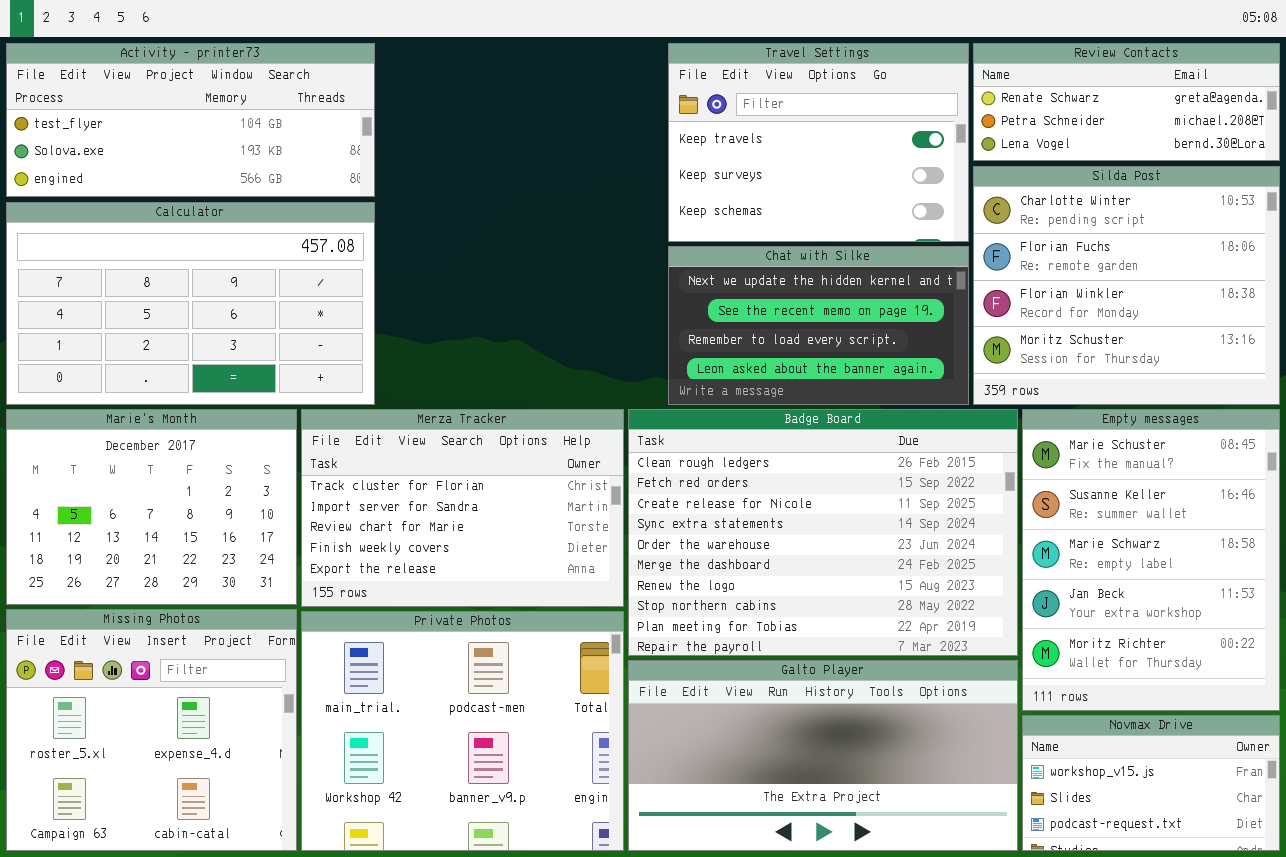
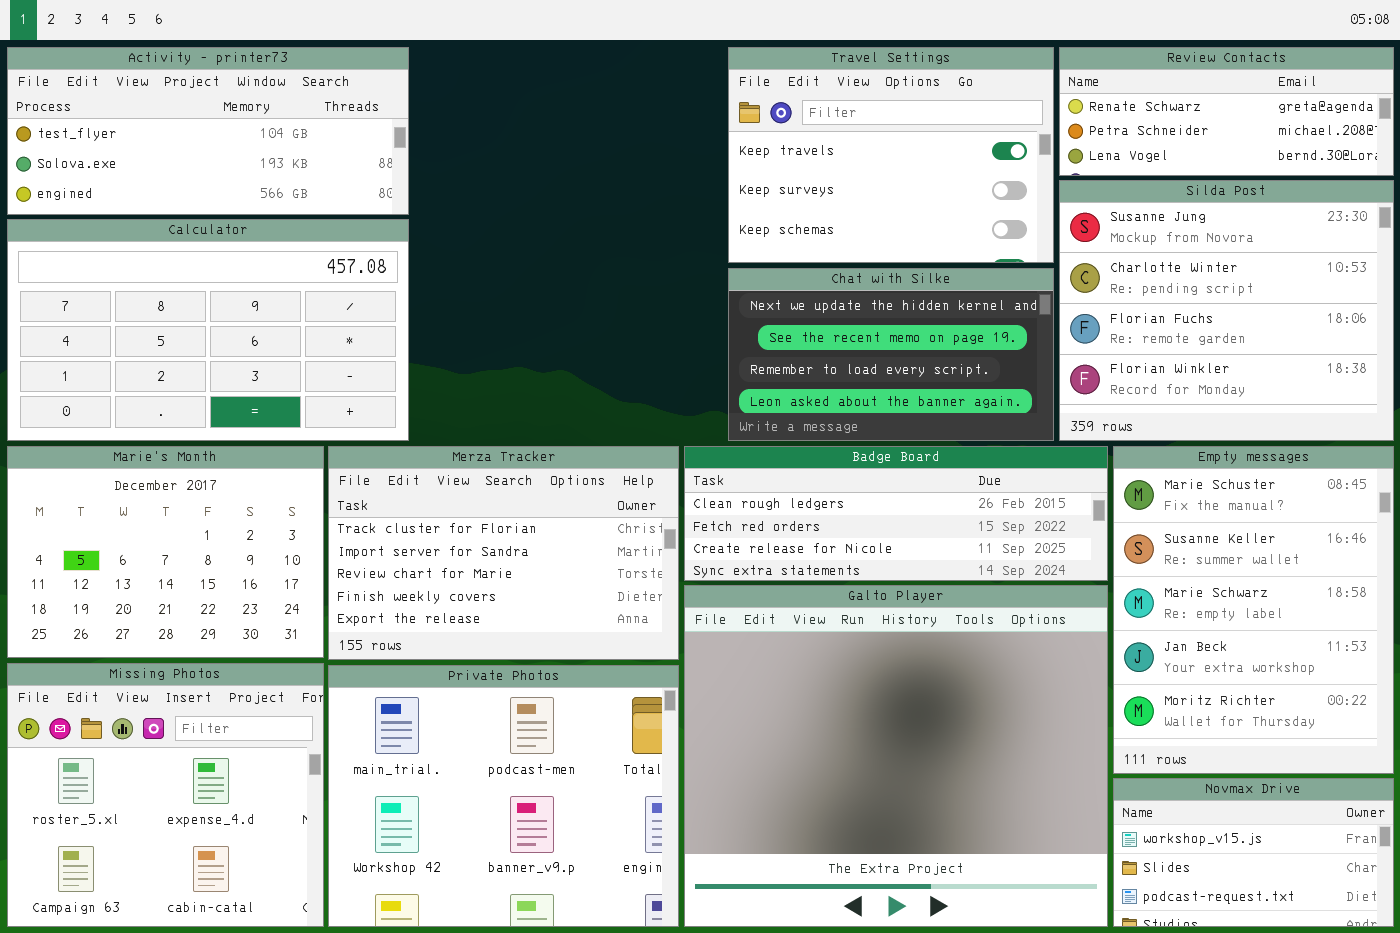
Silda Post: [973,166,1280,405] -> [1059,180,1394,441], scrolled up 1 row
Badge Board: [628,409,1018,656] -> [684,446,1108,581], resized
Galto Player: [628,660,1018,851] -> [684,585,1108,927], resized

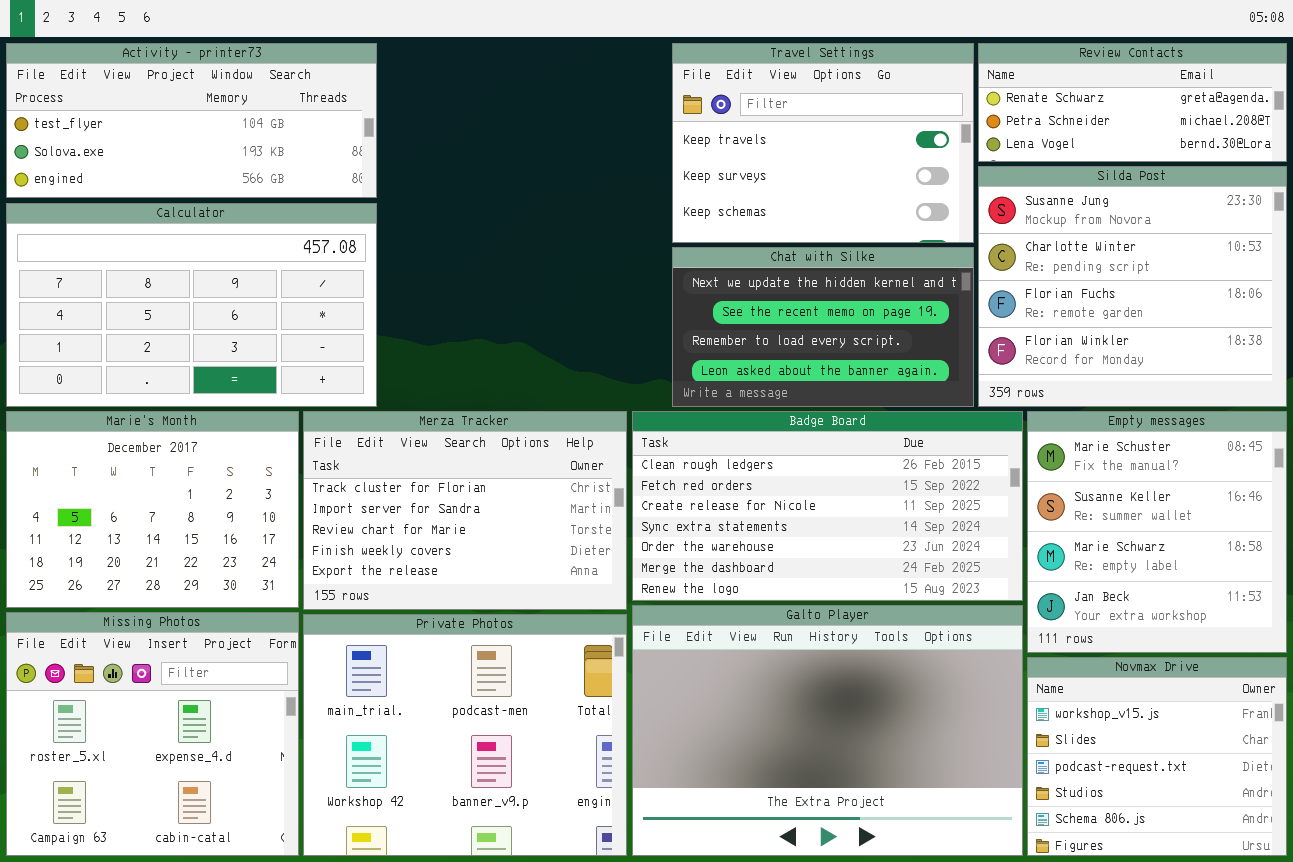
Badge Board: [684,446,1108,581] -> [632,411,1023,601], resized
Empty messages: [1113,446,1394,774] -> [1027,411,1287,653], resized
Galto Player: [684,585,1108,927] -> [632,605,1023,856], resized
Novmax Drive: [1113,778,1394,927] -> [1027,657,1287,856], resized

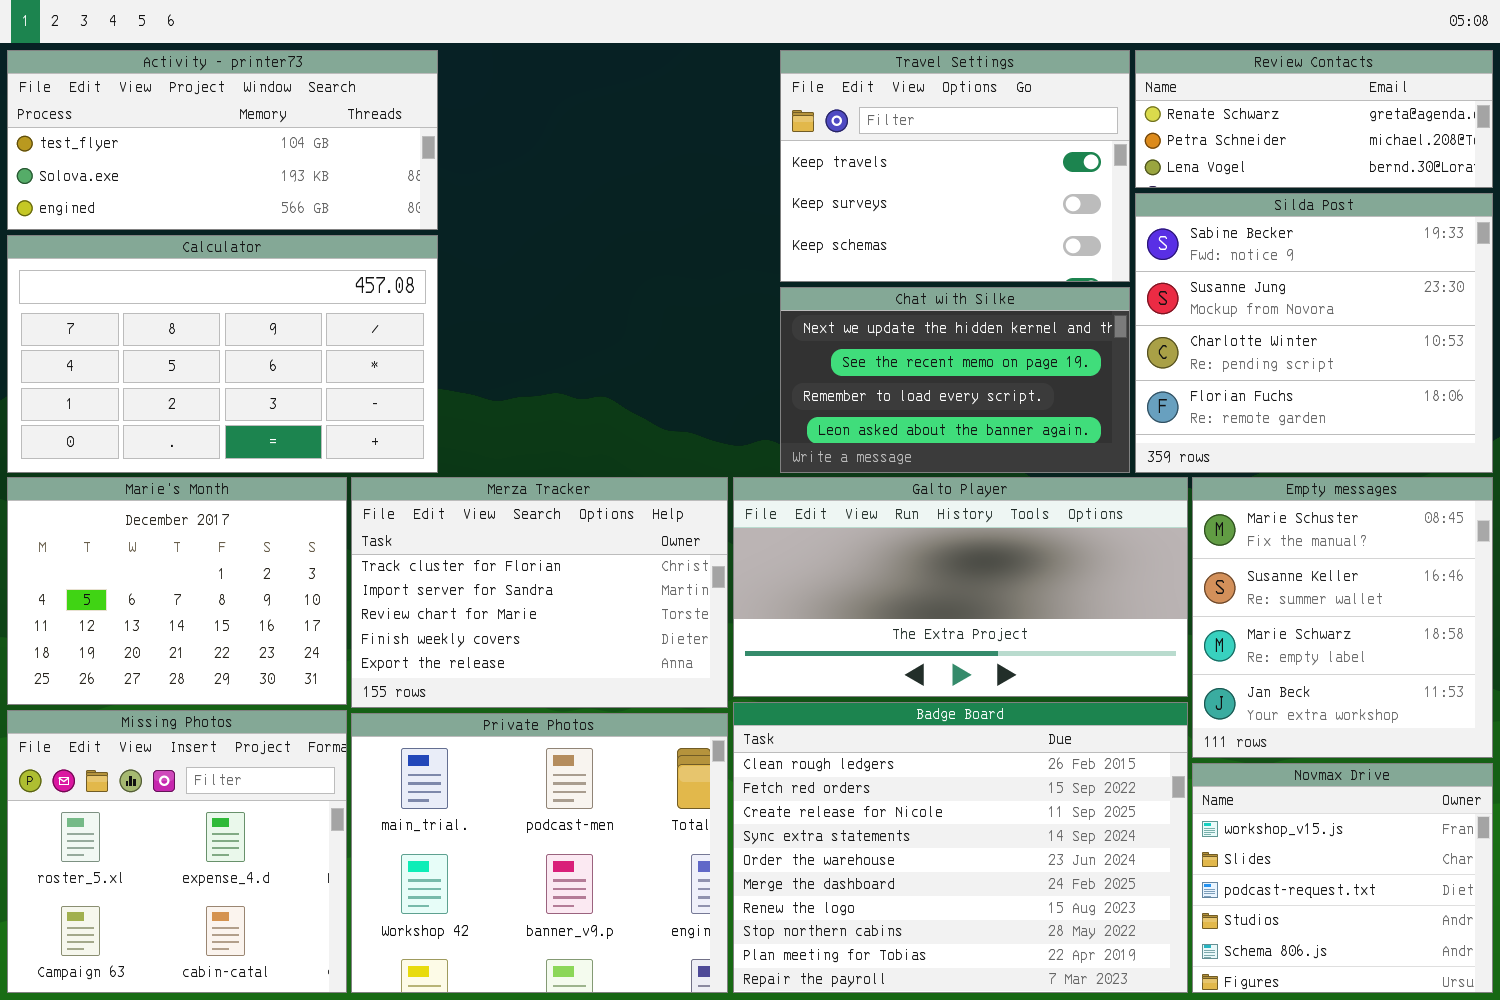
Silda Post: [978,166,1287,407] -> [1135,193,1493,473], scrolled up 1 row
Badge Board: [632,411,1023,601] -> [733,702,1188,993], moved, resized
Galto Player: [632,605,1023,856] -> [733,477,1188,697], moved, resized

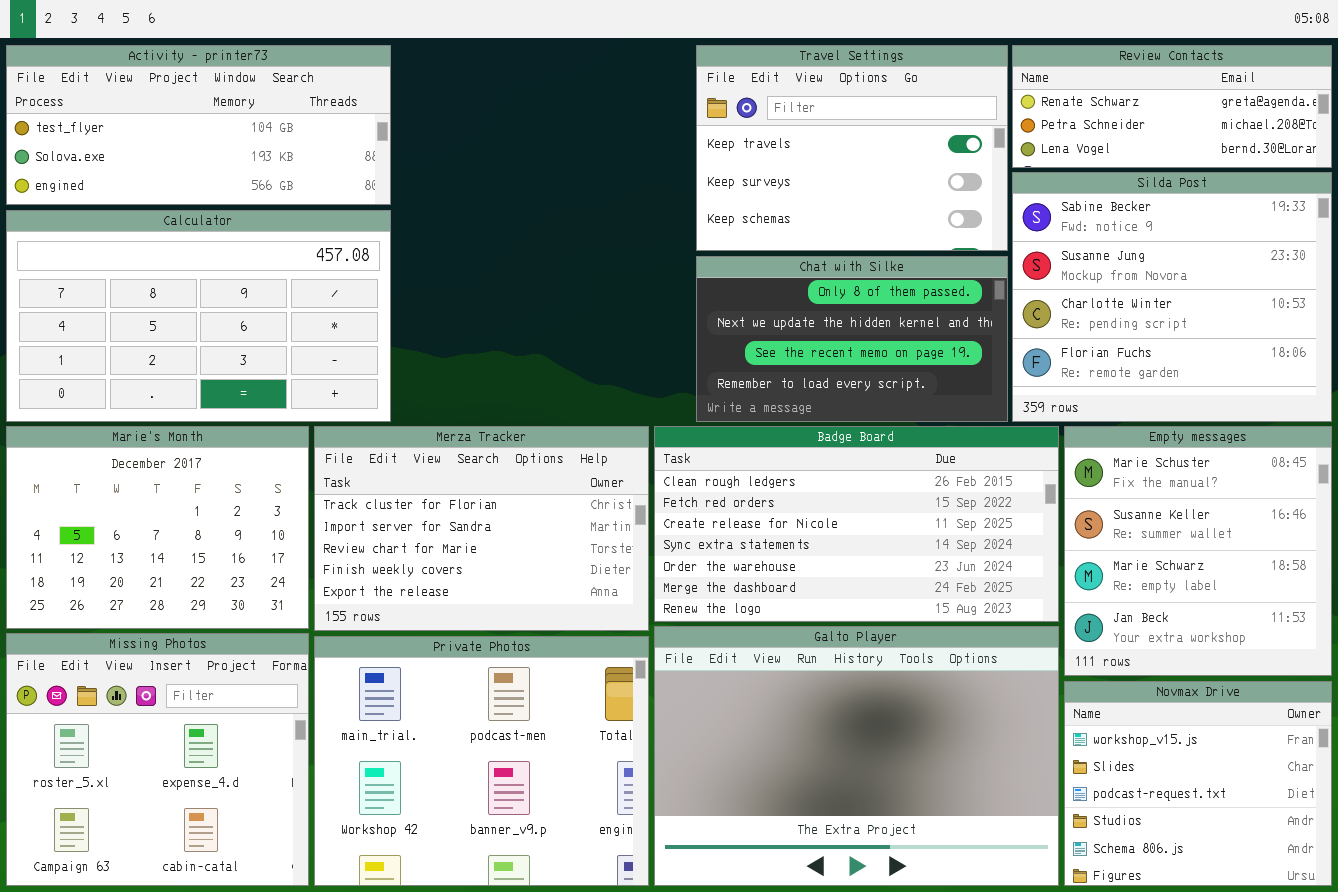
Chat with Silke: [780,287,1130,473] -> [696,256,1008,422], scrolled up 1 row
Galto Player: [733,477,1188,697] -> [654,626,1059,886], moved, resized
Badge Board: [733,702,1188,993] -> [654,426,1059,622], moved, resized

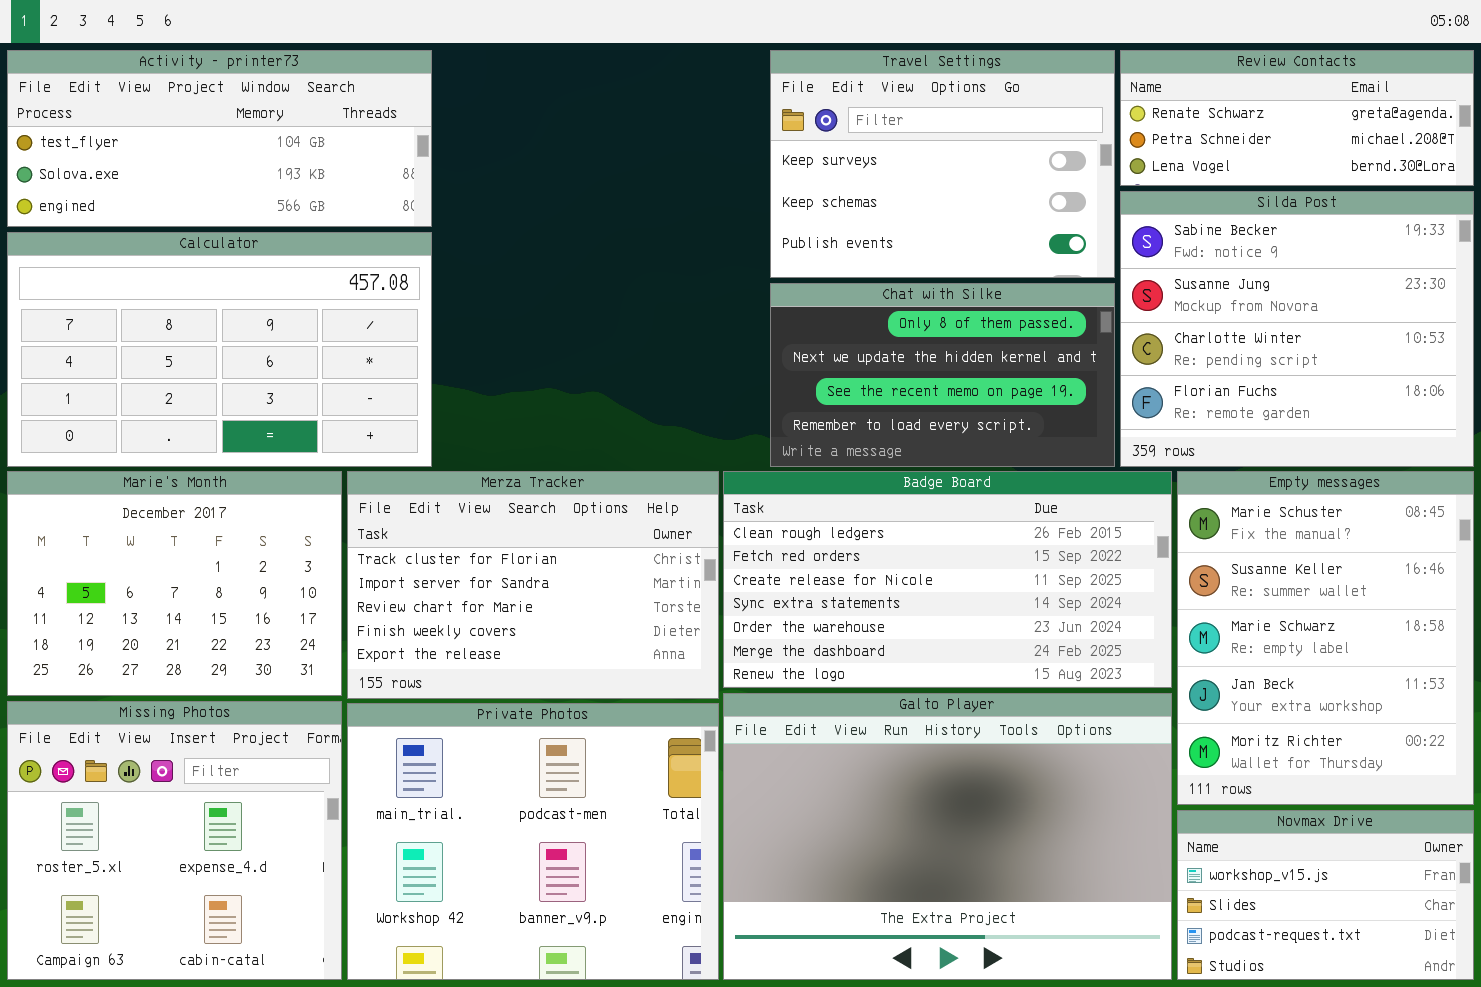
Travel Settings: [696,45,1008,251] -> [770,50,1115,278], scrolled down 1 row
Empty messages: [1064,426,1332,676] -> [1177,471,1474,805], resized
Novmax Drive: [1064,681,1332,886] -> [1177,810,1474,980], resized

